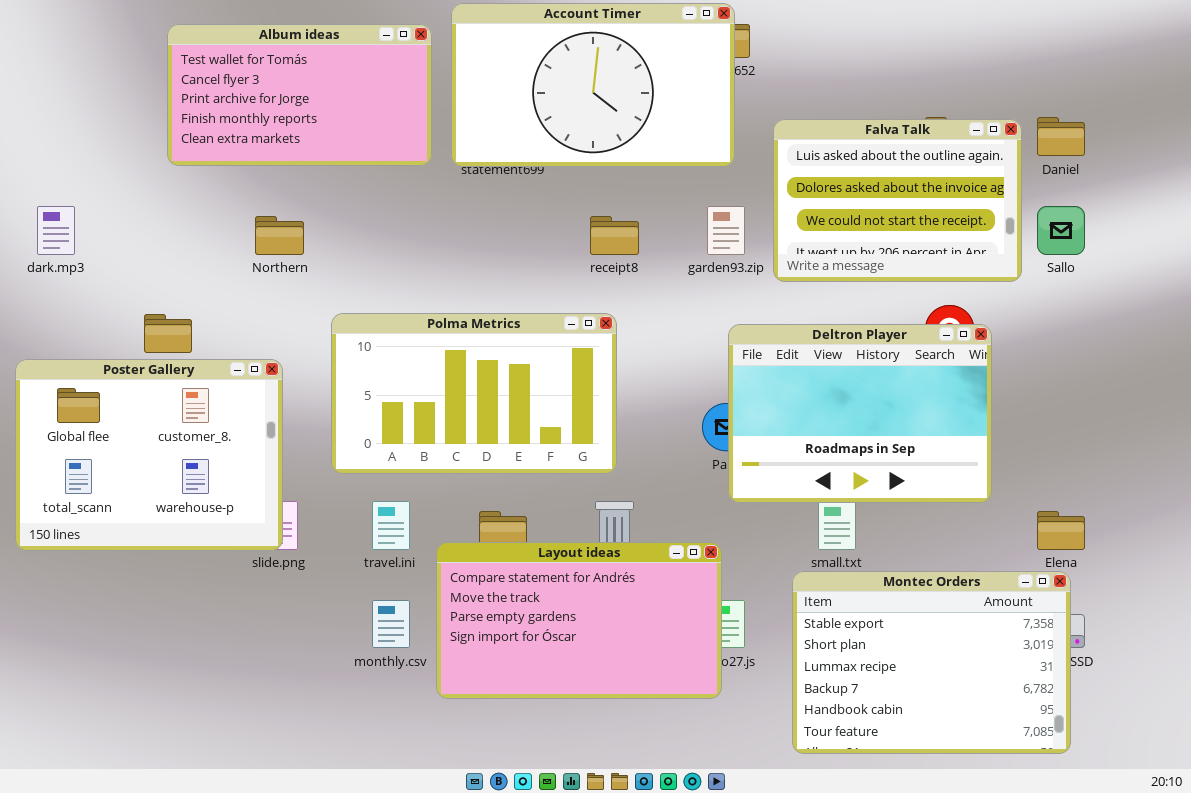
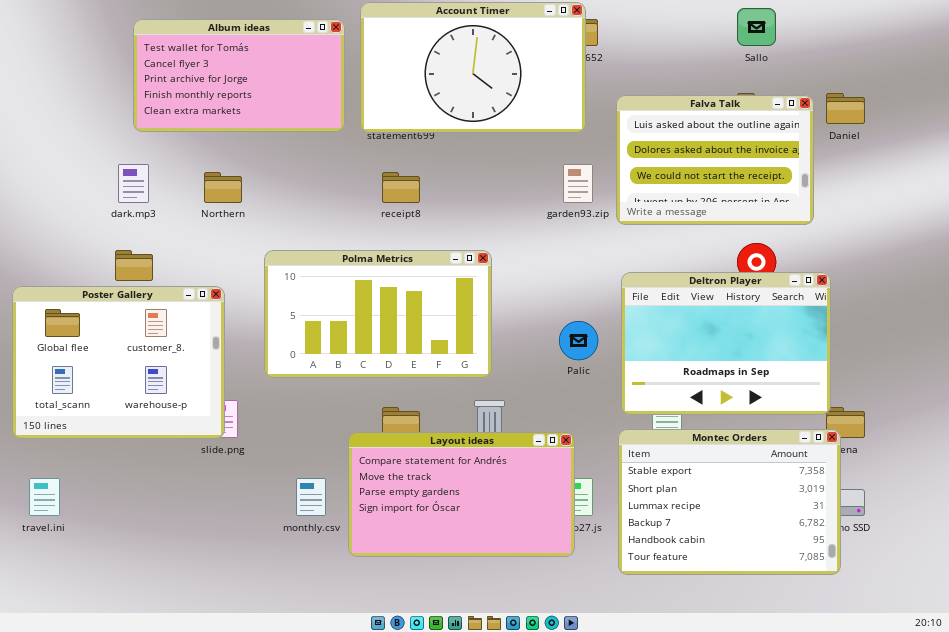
dark.mp3: [37,206,75,255] -> [118,164,149,203], moved
Sallo: [1037,206,1085,255] -> [737,8,776,46], moved
receipt8: [590,216,639,255] -> [382,172,420,203], moved
Deltron Player: [728,324,992,503] -> [621,272,831,415], moved
travel.ini: [372,501,410,550] -> [29,478,60,516], moved
Montec Orders: [792,571,1071,754] -> [618,429,841,575], moved

